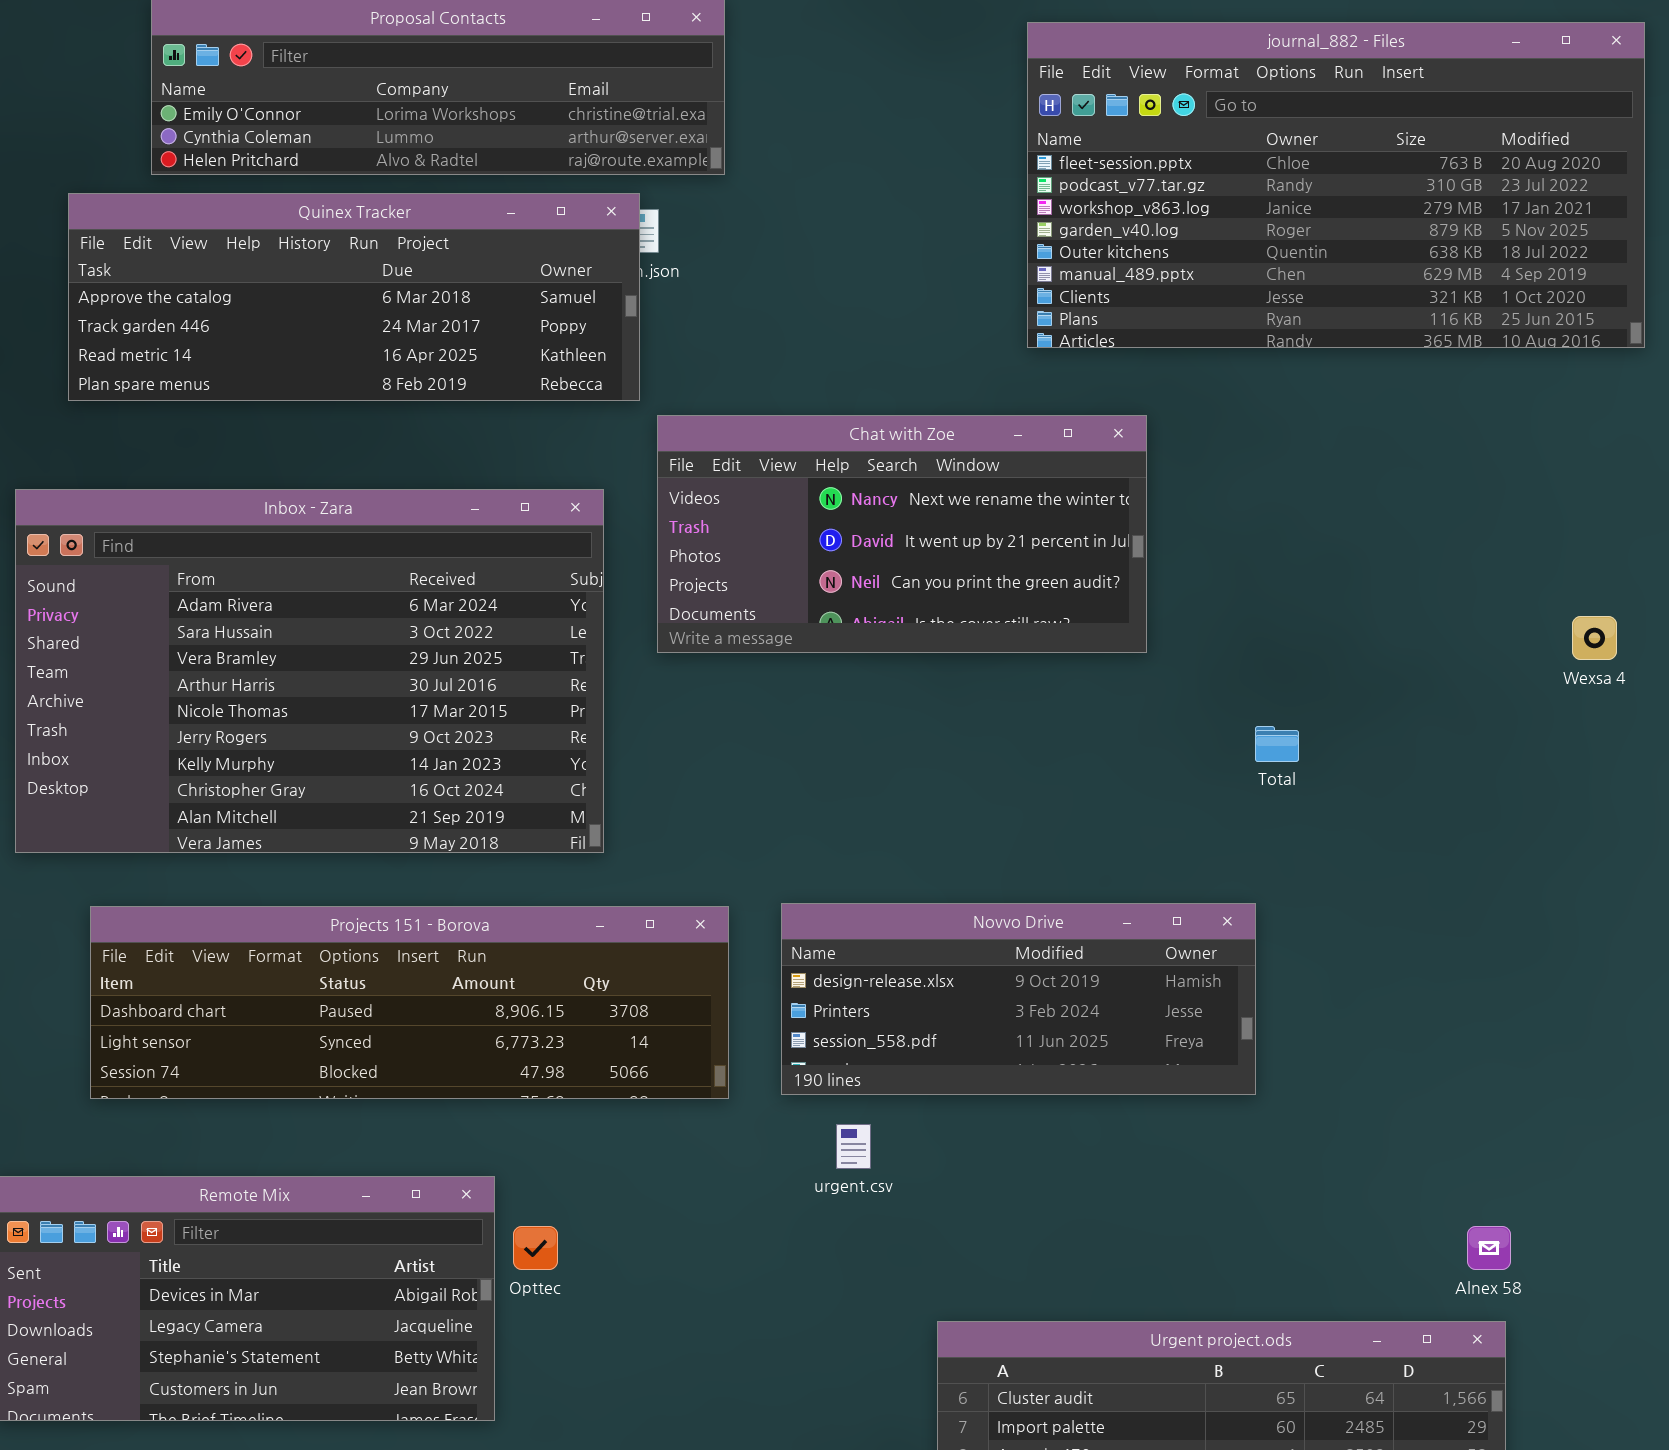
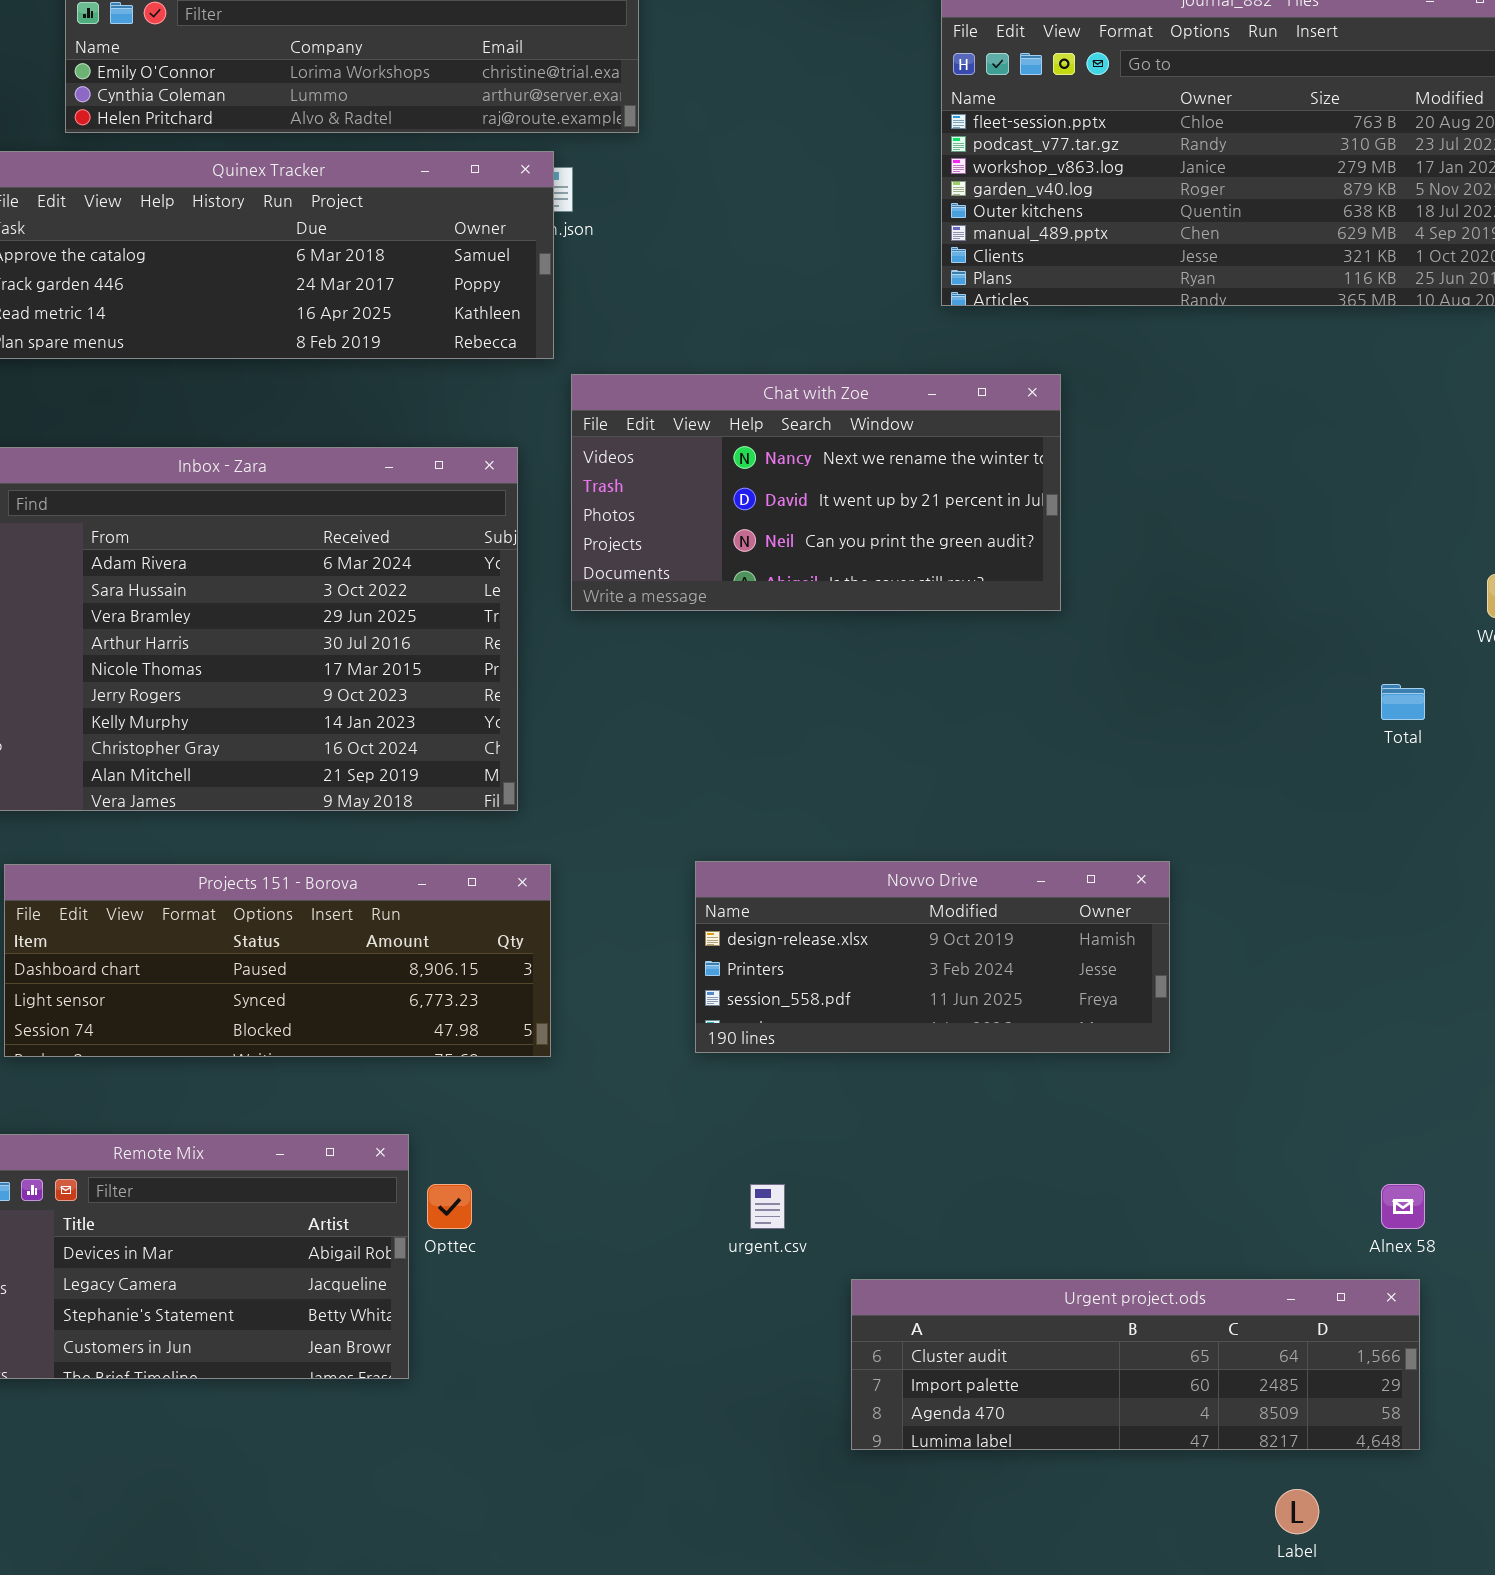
Total: [1255,726,1299,762] -> [1381,684,1425,720], moved
Projects 151 - Borova: [90,906,729,1099] -> [4,864,551,1057], resized
urgent.csv: [836,1124,871,1169] -> [750,1184,785,1229], moved

